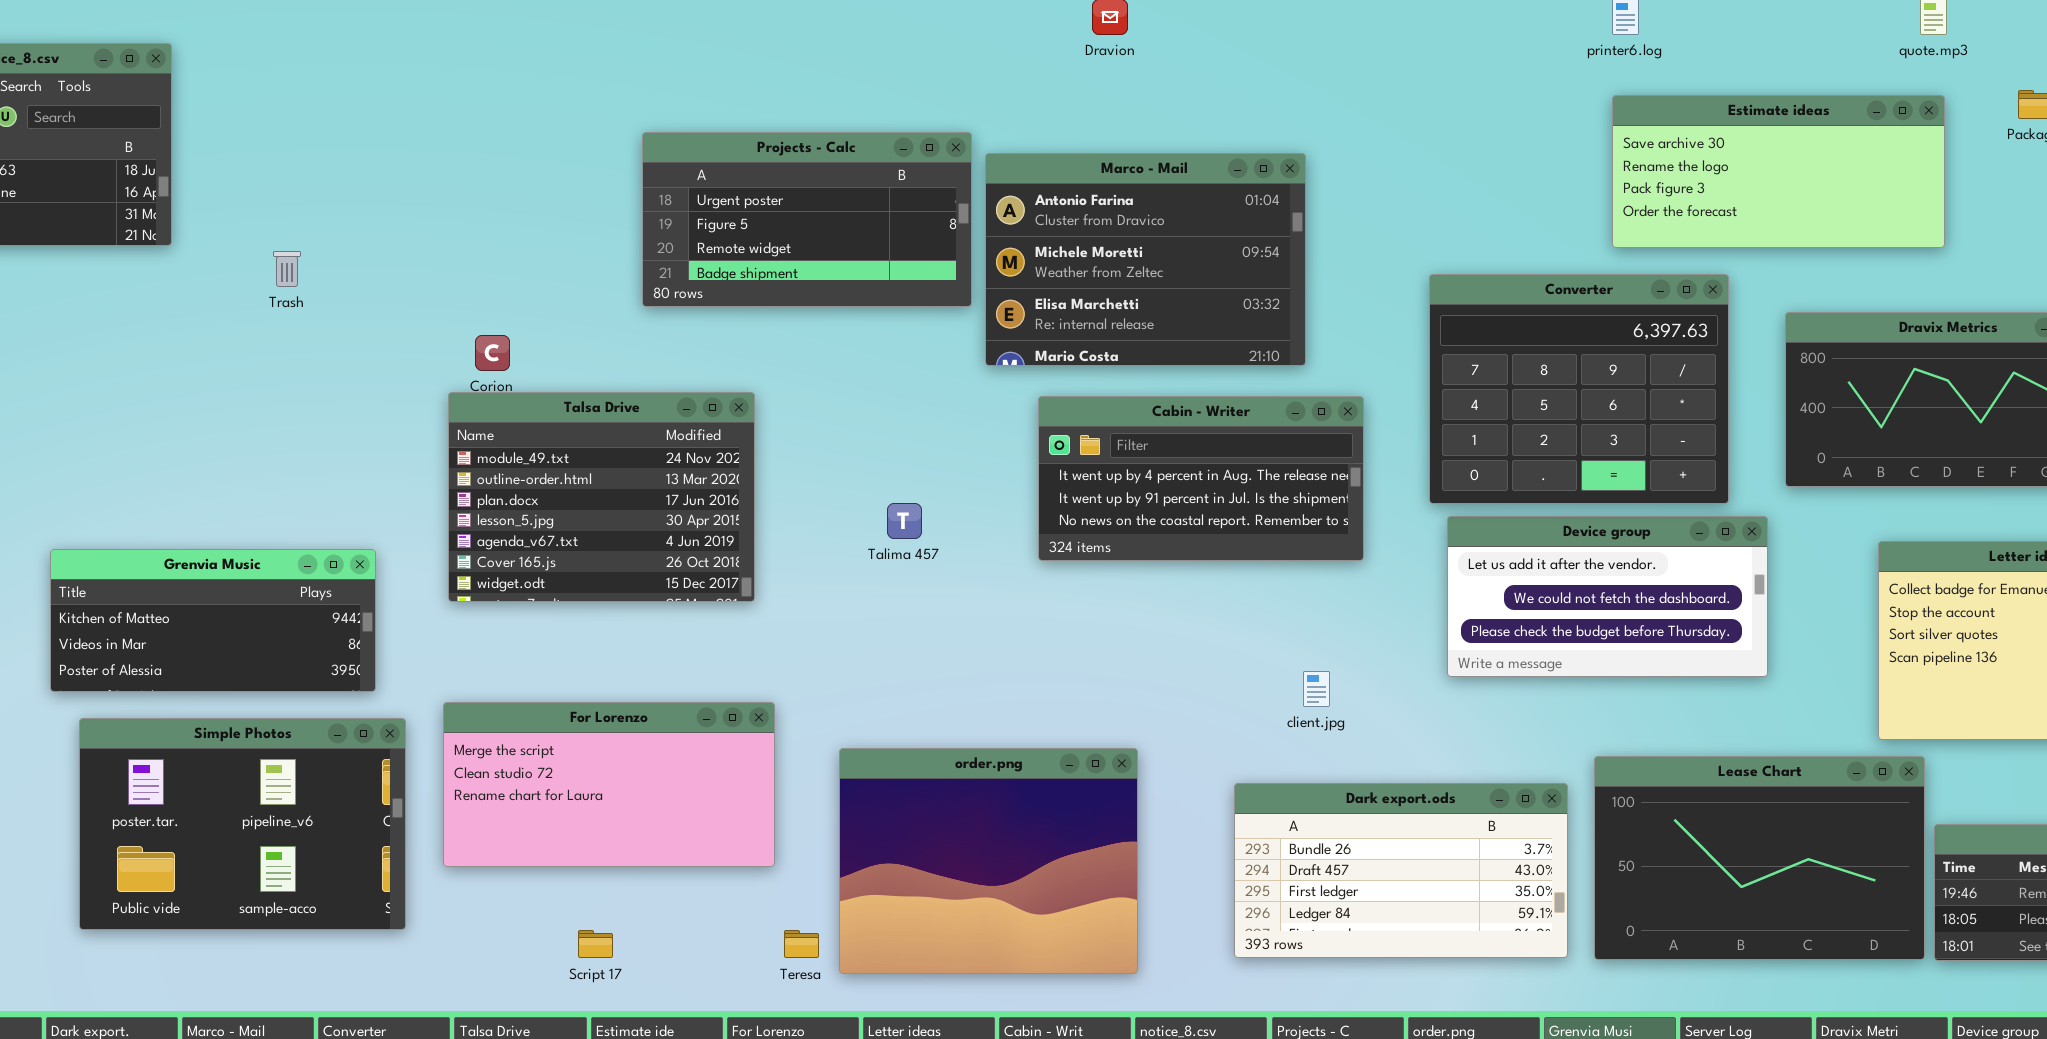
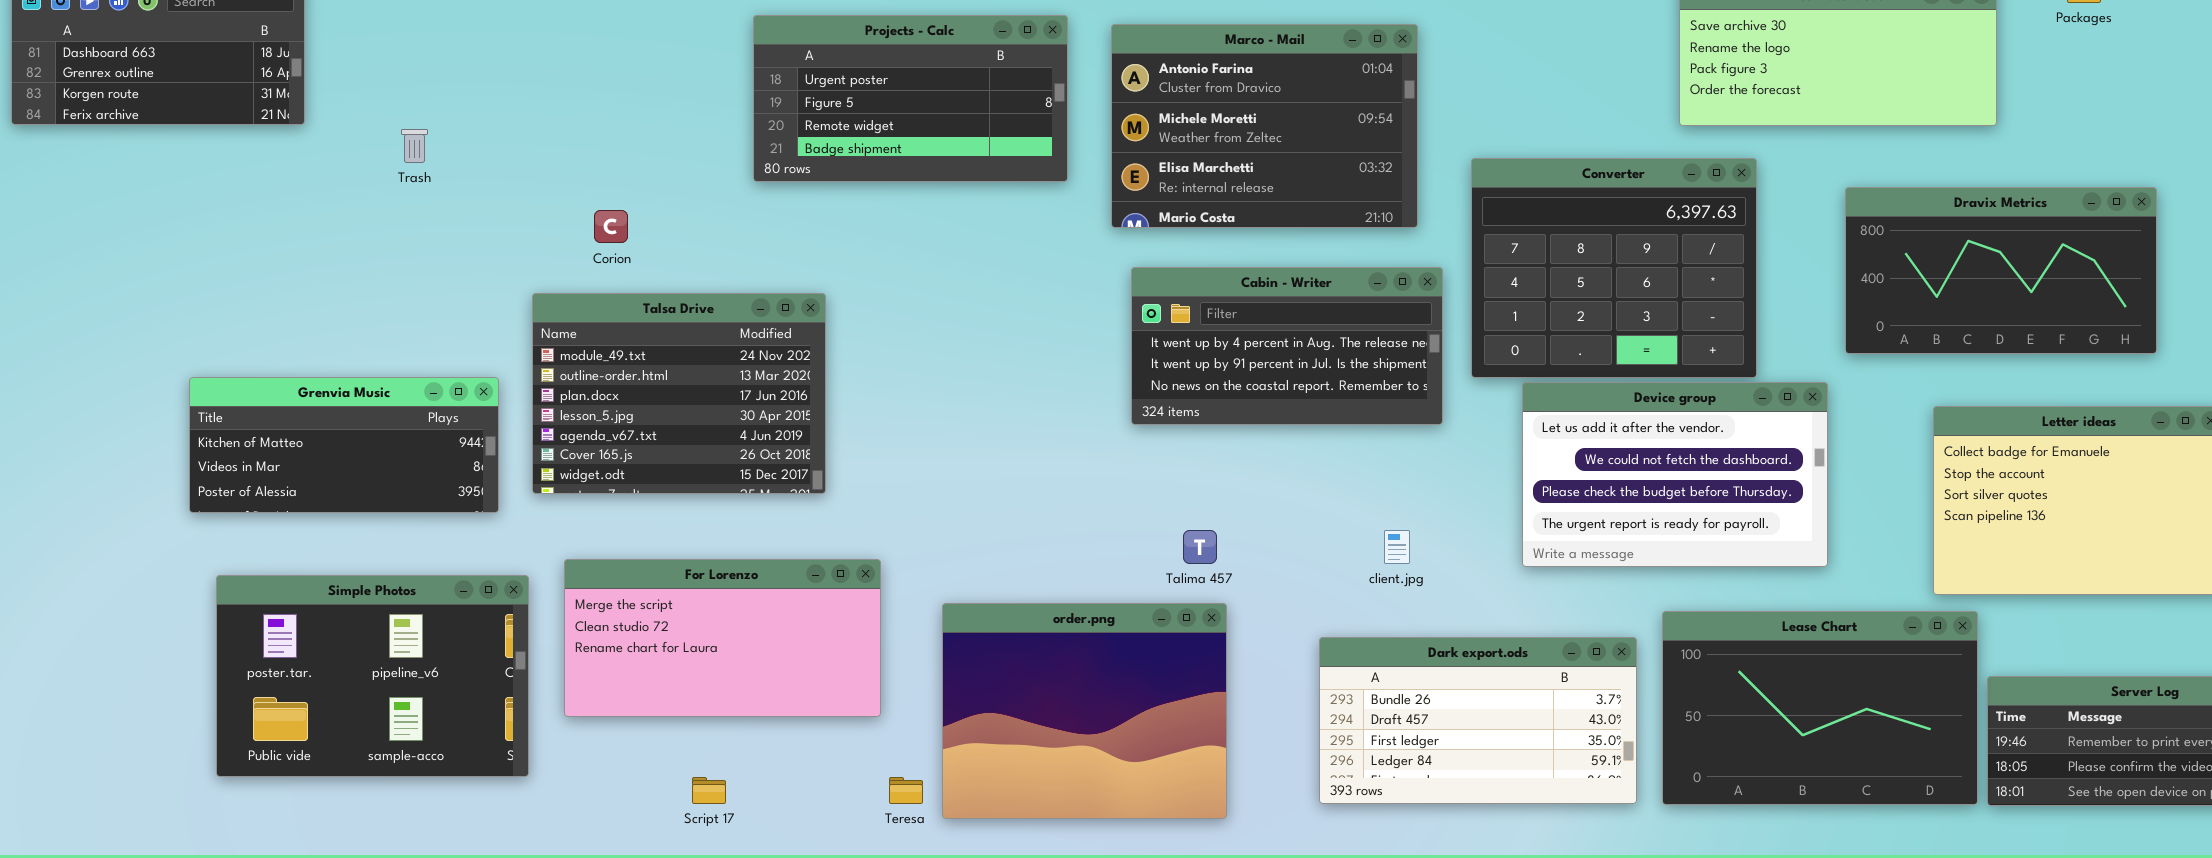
Marco - Mail: [985,153,1306,366] -> [1111,24,1418,228], moved
Converter: [1429,274,1729,504] -> [1471,158,1757,378], moved
Talsa Drive: [448,392,755,602] -> [532,293,826,494], moved
Talima 457: [887,503,922,539] -> [1183,530,1217,564], moved
Device group: [1447,516,1768,677] -> [1522,382,1828,567], resized
Grenvia Music: [50,549,376,692] -> [189,377,499,513], moved

